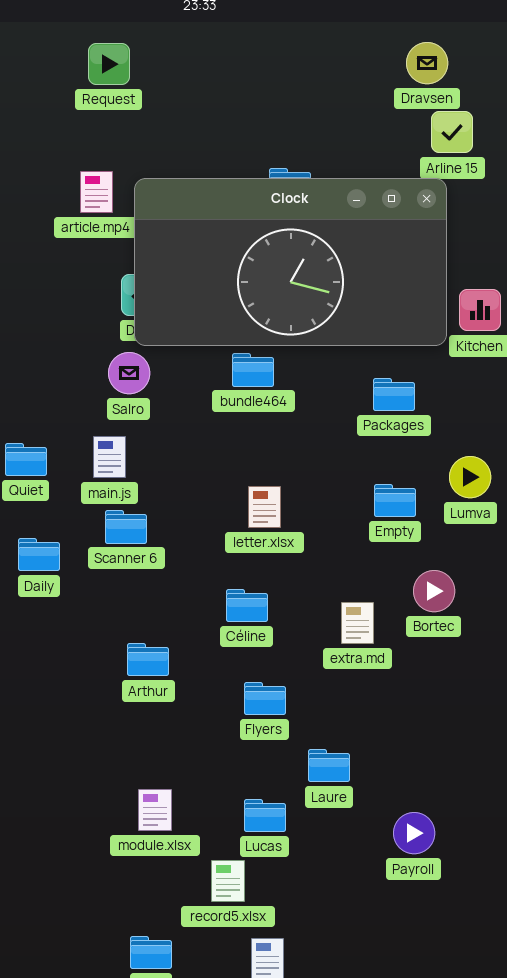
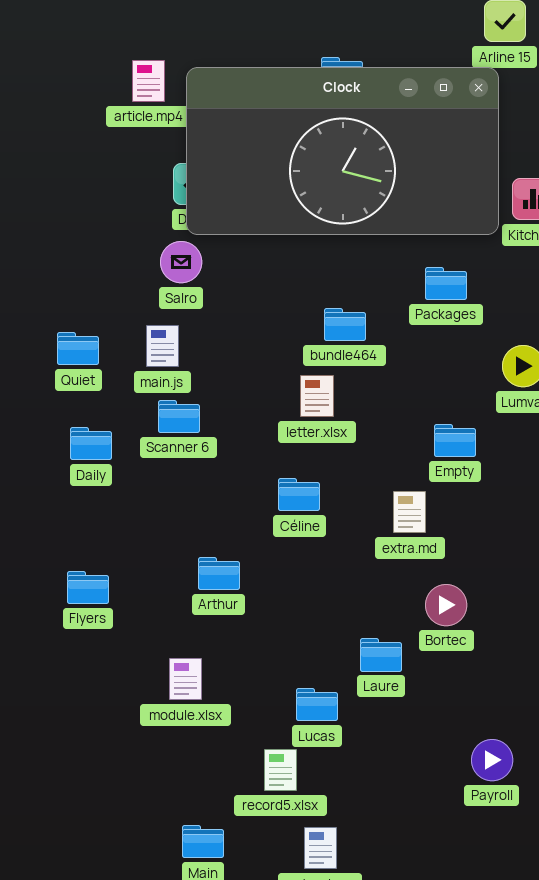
bundle464: [232,353,274,387] -> [324,308,366,341], moved
Empty: [374,484,416,517] -> [434,424,476,457], moved
Bortec: [413,570,455,612] -> [425,584,467,626], moved
Arthur: [127,643,169,676] -> [198,557,240,590], moved
Flyers: [244,682,286,715] -> [67,571,109,604], moved
module.xlsx: [138,789,172,831] -> [169,658,202,700], moved
Payroll: [393,812,435,854] -> [471,739,513,781], moved

